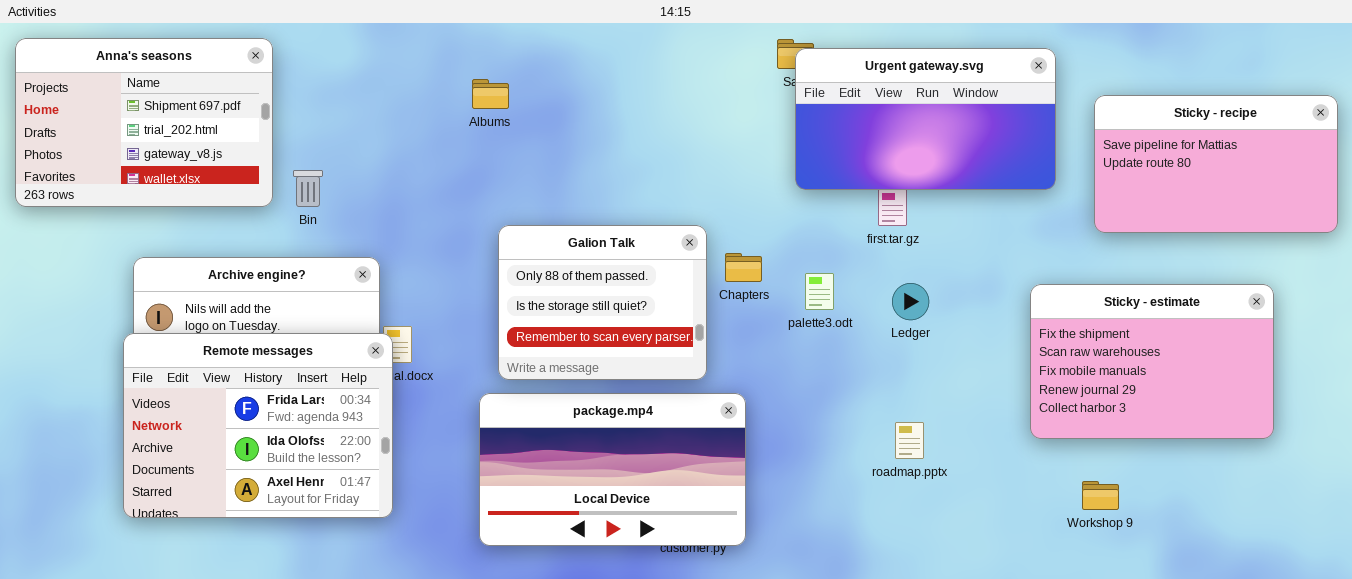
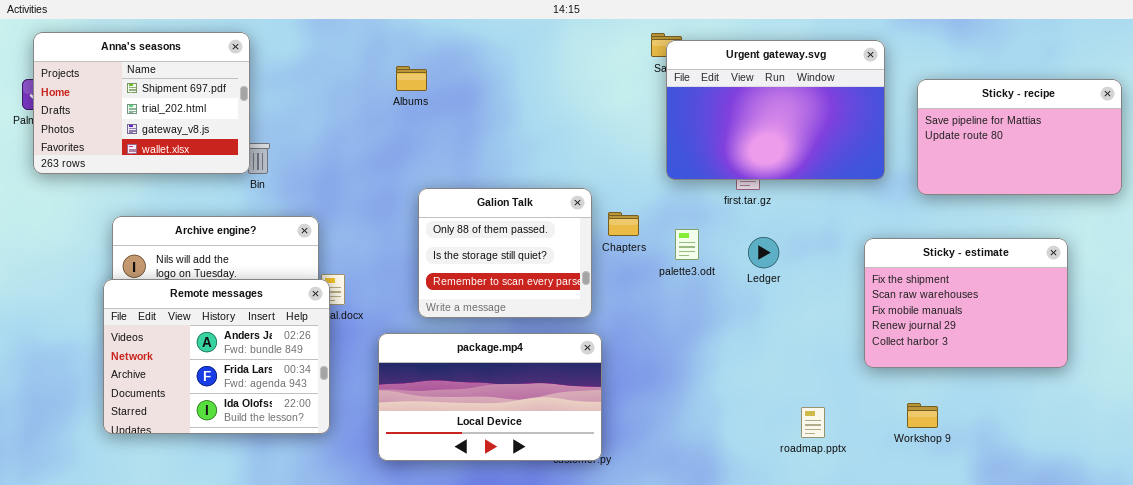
Anna's seasons: [15,38,273,207] -> [33,32,250,174], moved
Urgent gateway.svg: [795,48,1056,190] -> [666,40,885,180], resized
Remote messages: [123,333,393,518] -> [103,279,330,434], scrolled up 1 row
package.mp4: [479,393,746,546] -> [378,333,602,461], moved
roadmap.pptx: [895,422,924,459] -> [801,407,825,438], moved

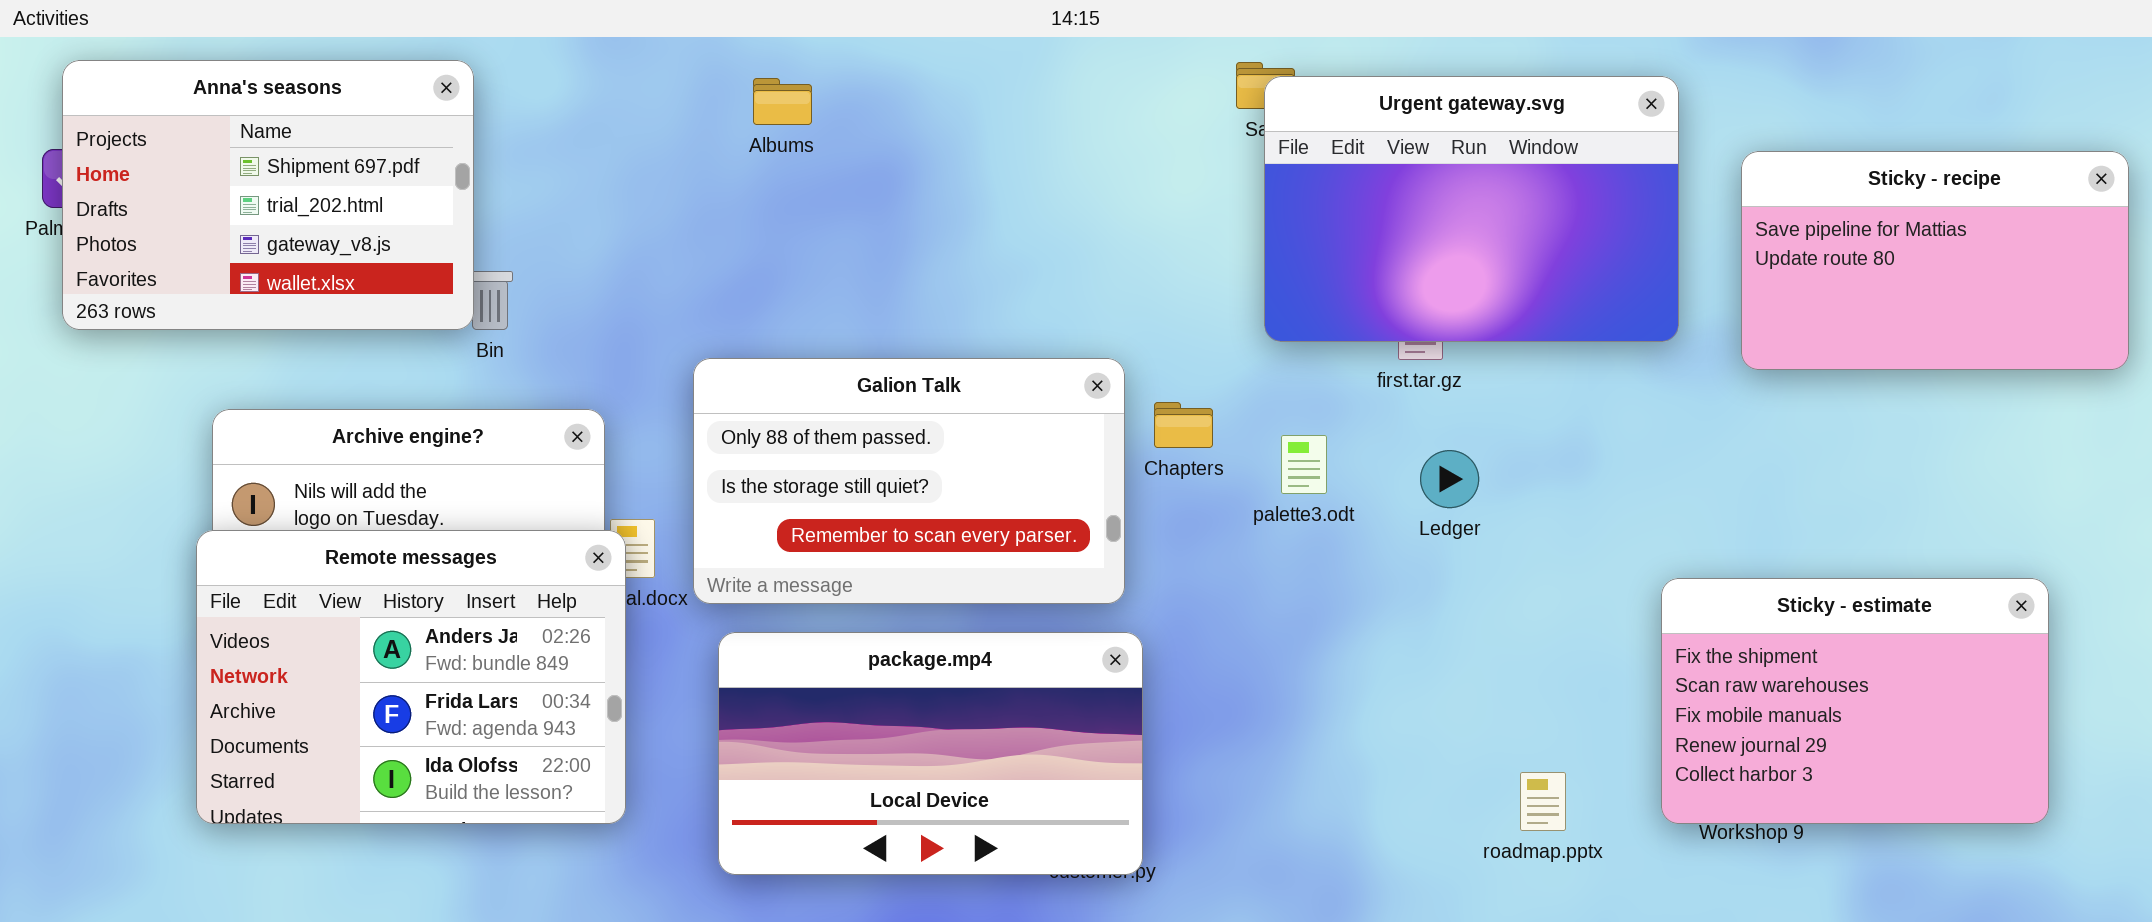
Albums: [396,66,427,91] -> [753,78,812,125], moved
Galion Talk: [418,188,592,318] -> [693,358,1125,604], resized
Sticky - estimate: [864,238,1068,368] -> [1661,578,2049,824], moved

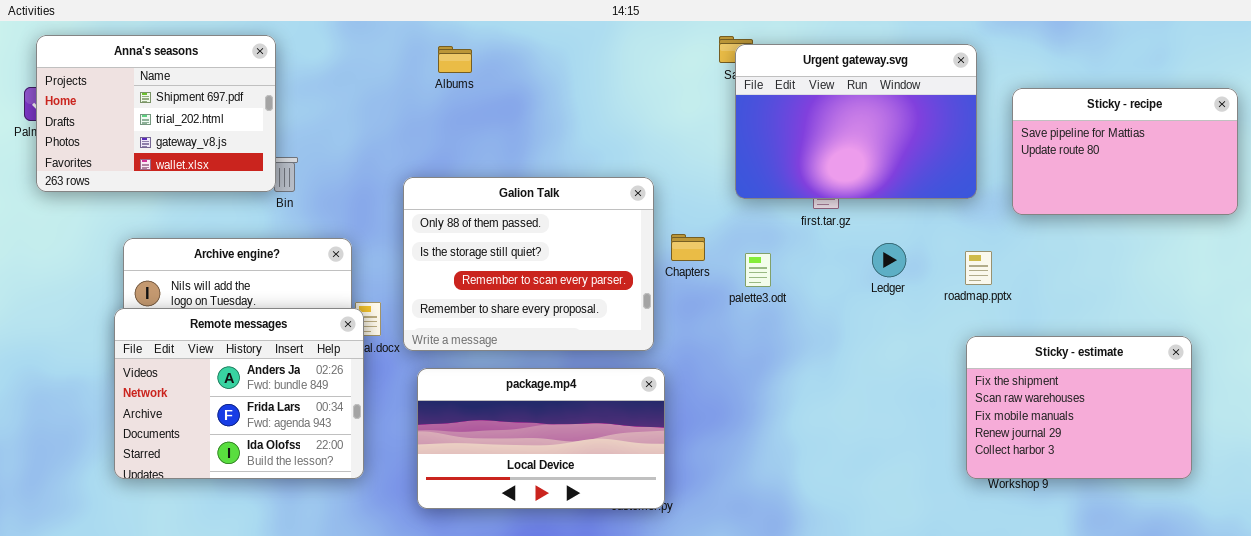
Galion Talk: [693,358,1125,604] -> [403,177,654,351], resized
Ledger: [1420,450,1479,508] -> [872,243,906,277], moved
roadmap.pptx: [1520,772,1566,831] -> [965,251,992,285], moved

